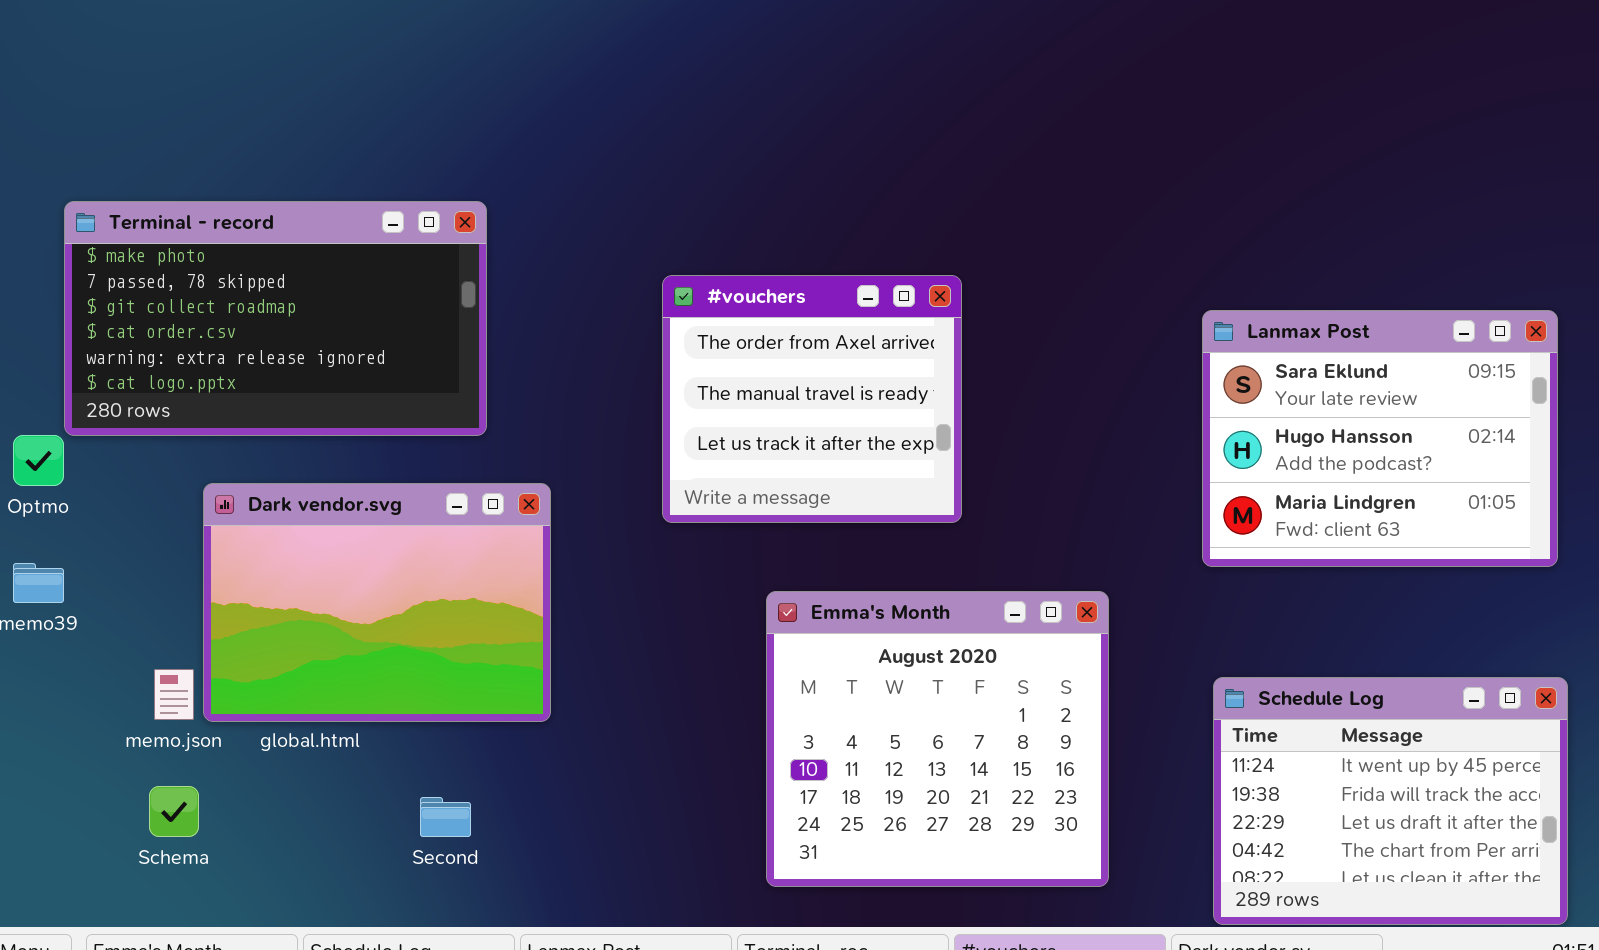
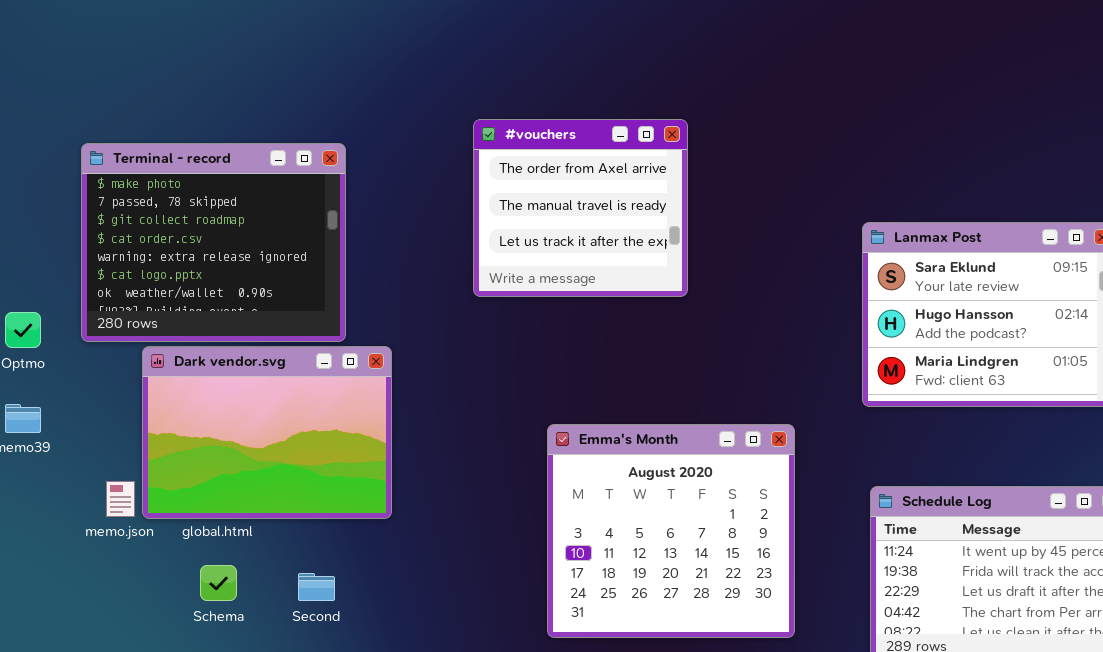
Terminal - record: [64,201,487,436] -> [81,143,346,342], resized
#vouchers: [662,275,962,523] -> [473,119,688,297], moved
Schema: [149,786,199,837] -> [200,565,237,601], moved

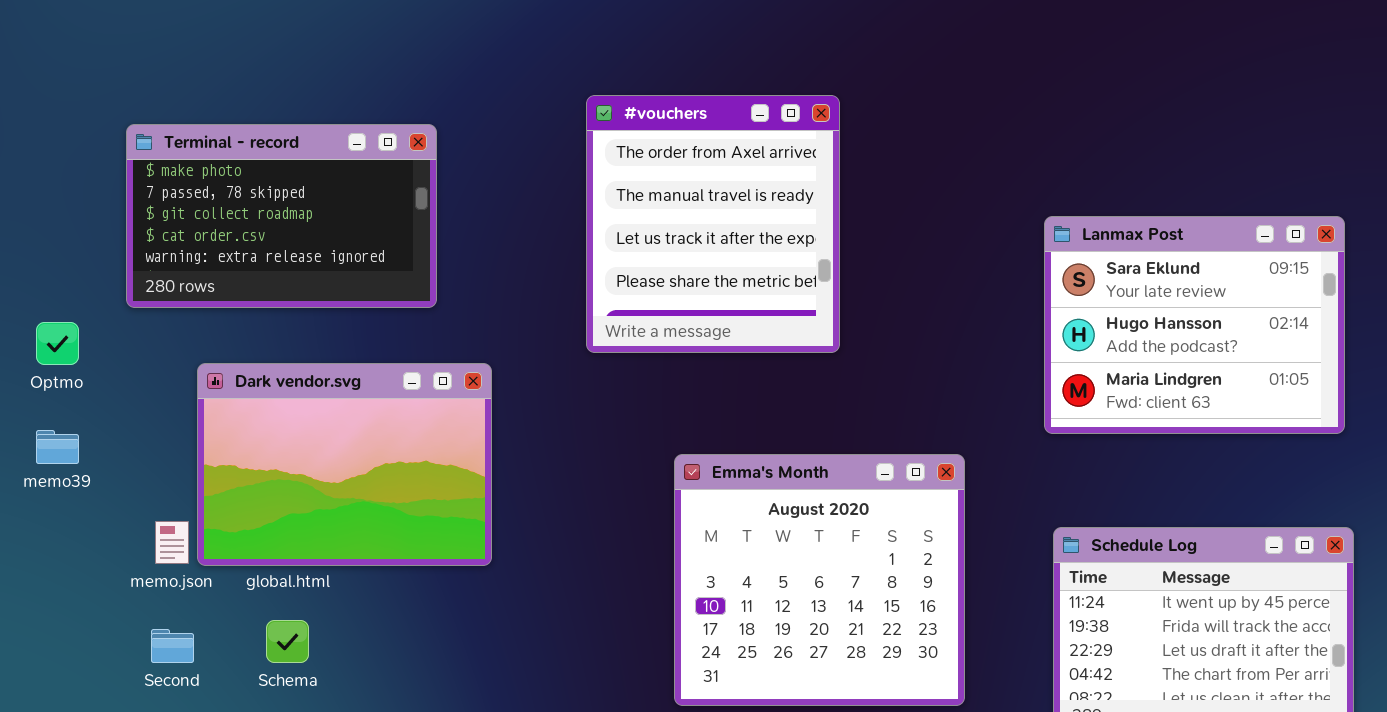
#vouchers: [473,119,688,297] -> [586,95,840,353], resized
Terminal - record: [81,143,346,342] -> [126,124,437,308], resized
Second: [298,573,335,601] -> [151,629,194,663], moved

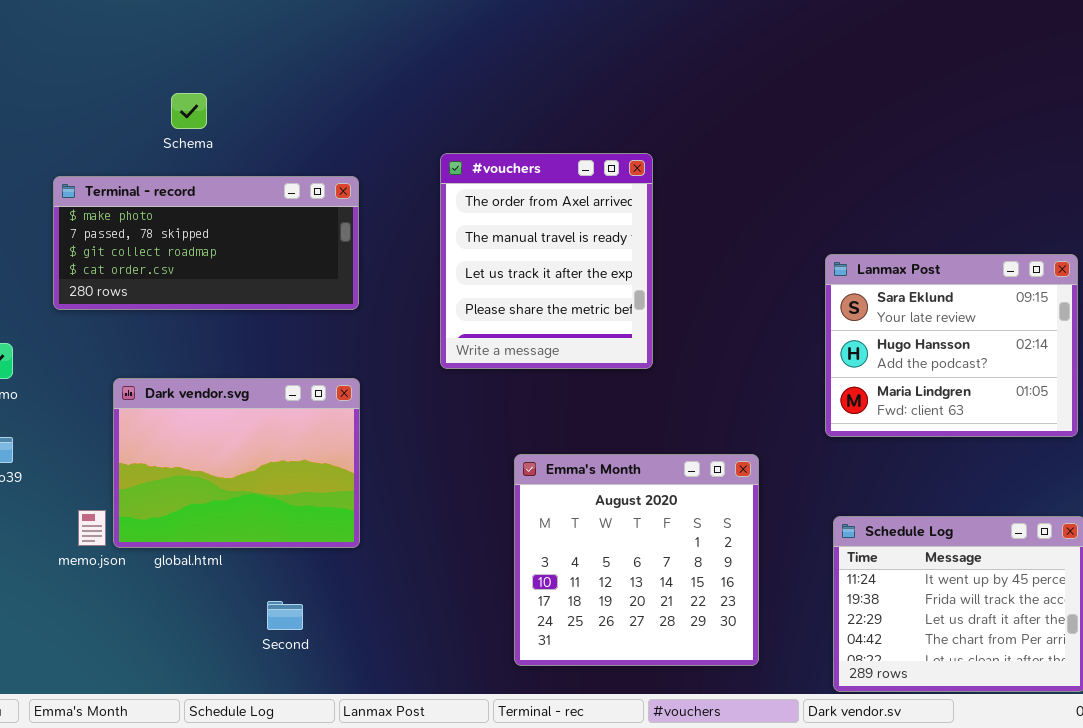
Terminal - record: [126,124,437,308] -> [53,176,359,310], resized
Schema: [266,620,309,663] -> [171,93,207,129], moved
Second: [151,629,194,663] -> [267,601,303,630], moved

